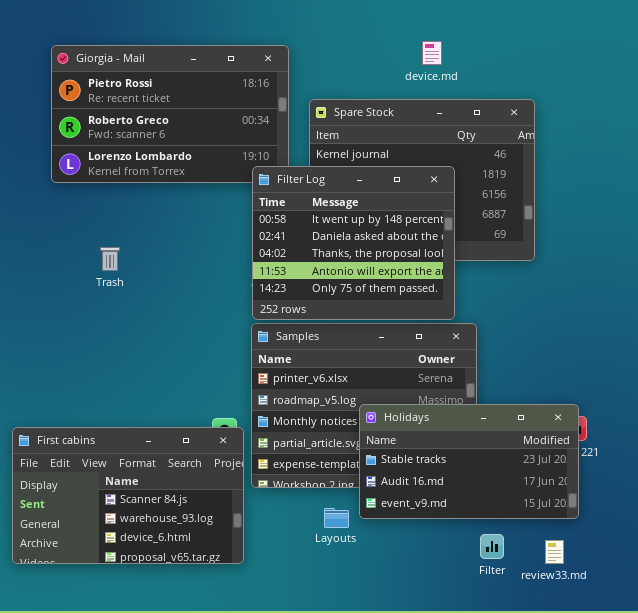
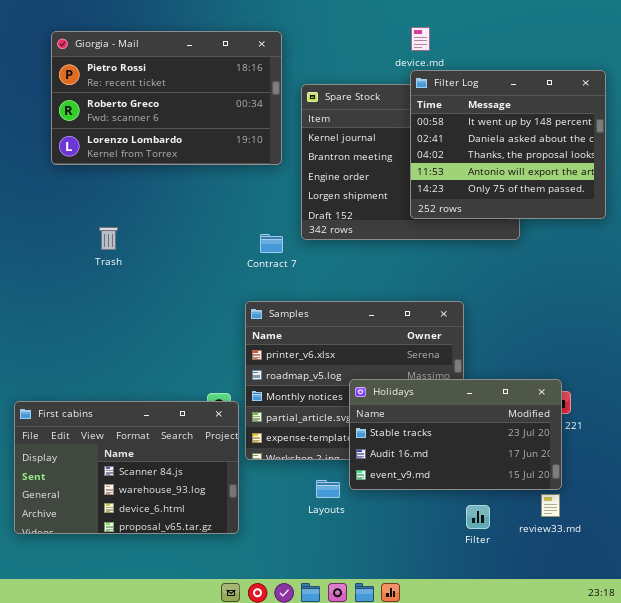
Filter Log: [252,166,455,320] -> [410,70,606,219], moved
review33.md: [545,540,564,564] -> [541,494,560,517], moved

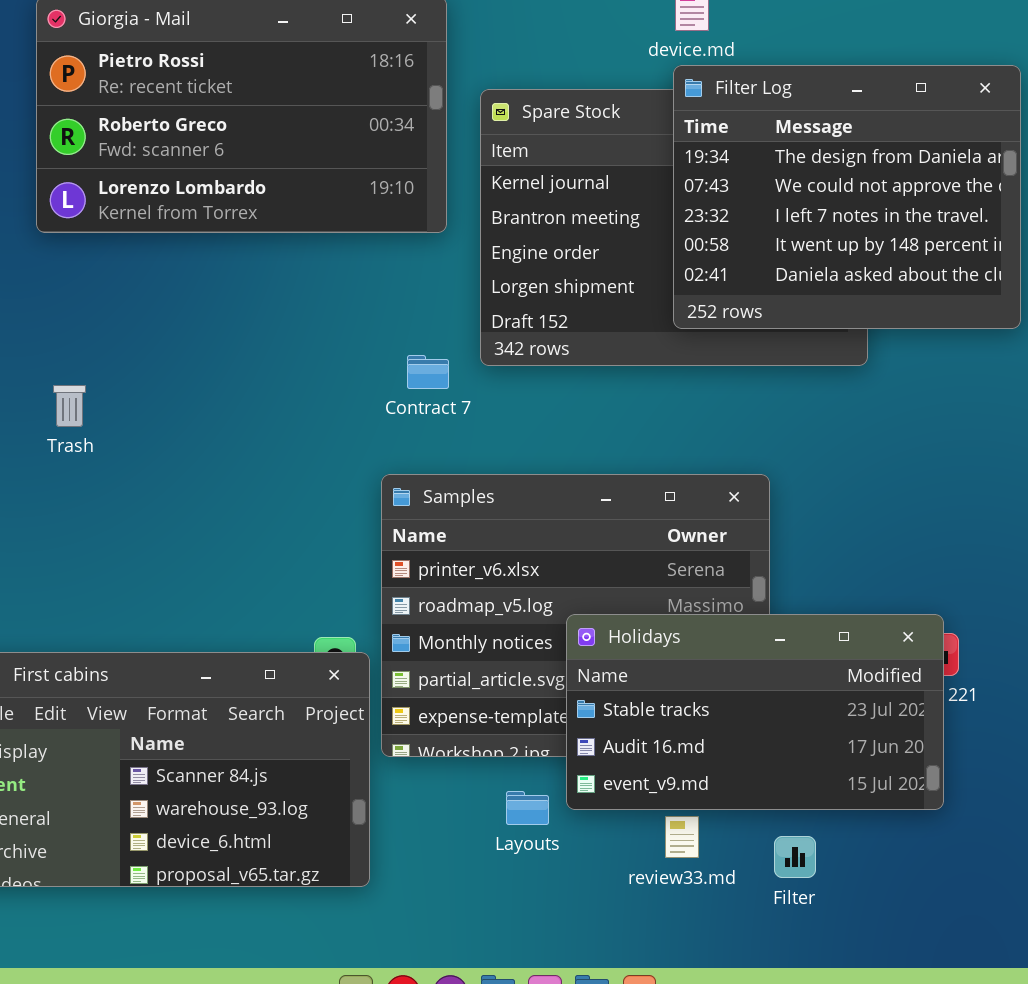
Filter Log: [410,70,606,219] -> [673,65,1021,329], scrolled up 3 rows
Trash: [99,227,118,250] -> [53,385,86,427], moved
review33.md: [541,494,560,517] -> [665,816,699,858], moved

